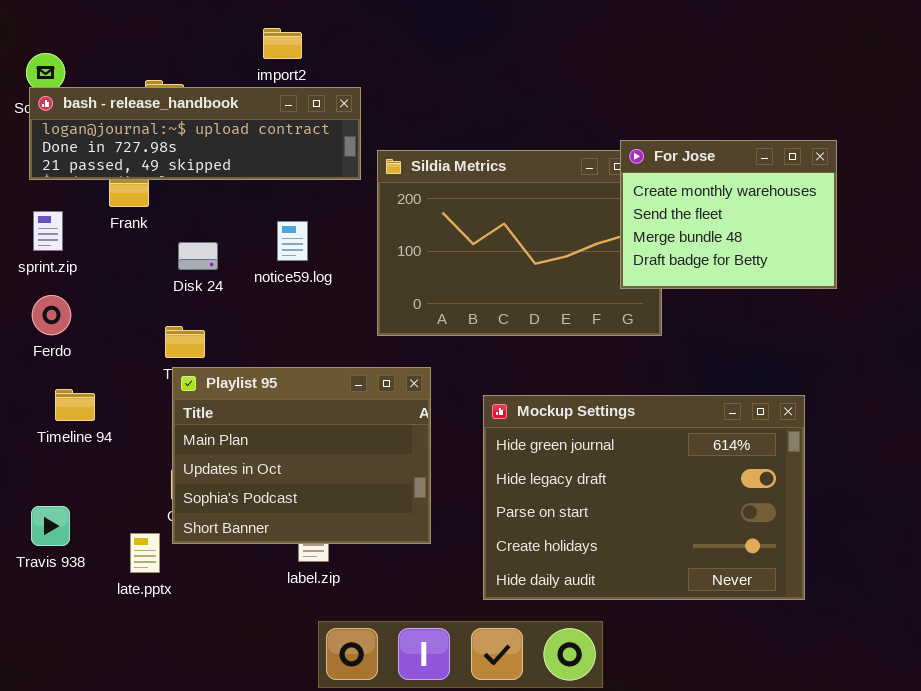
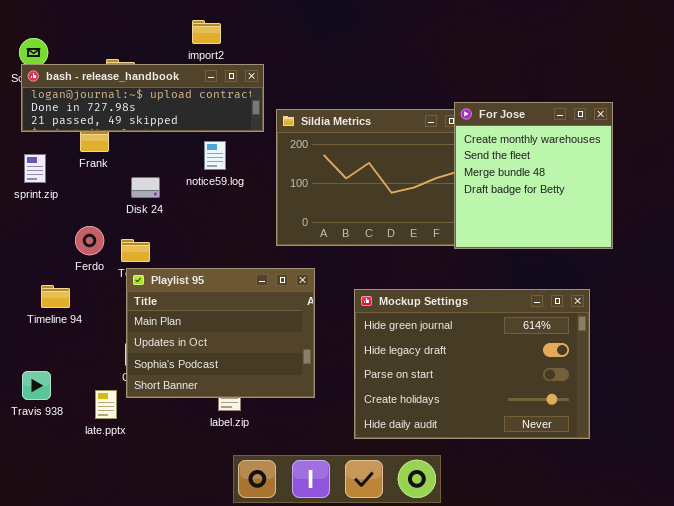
For Jose: [620,140,837,289] -> [454,102,613,249], resized
notice59.log: [277,221,308,261] -> [204,141,226,170], moved
Ferdo: [32,295,71,335] -> [75,226,104,255], moved

